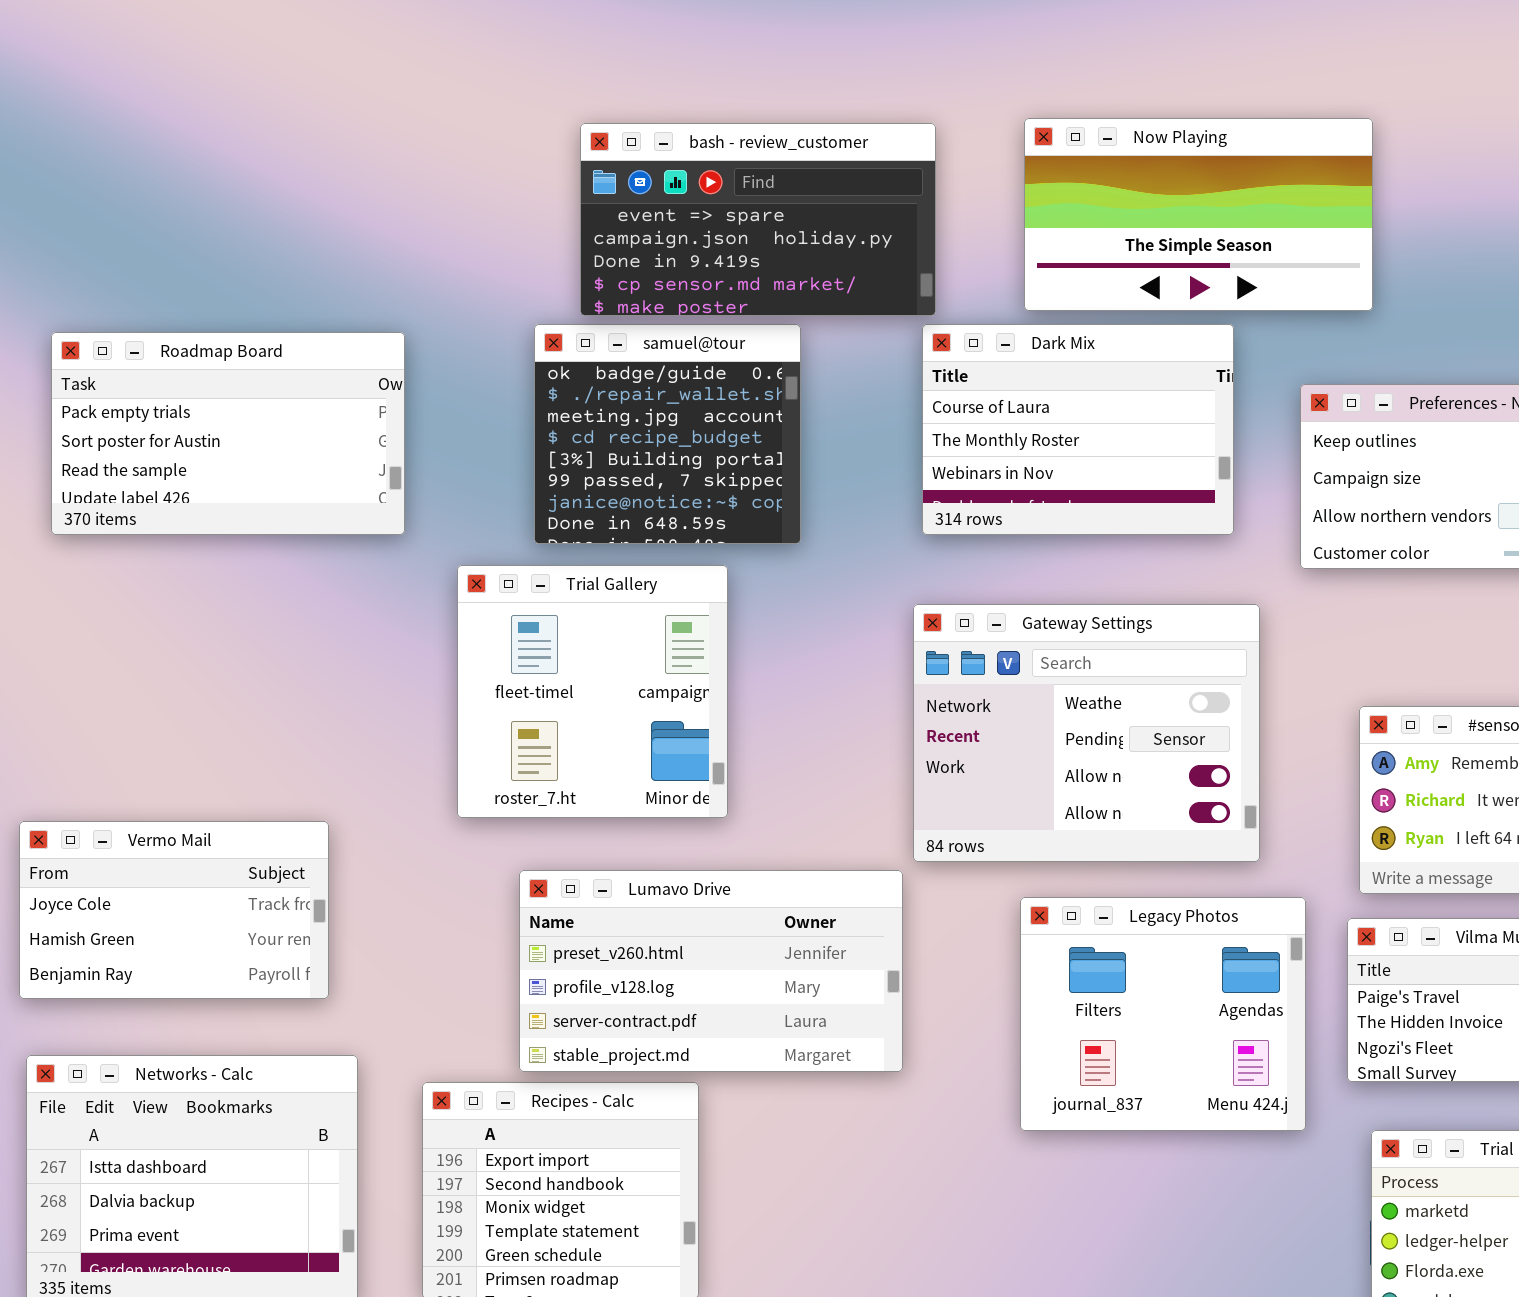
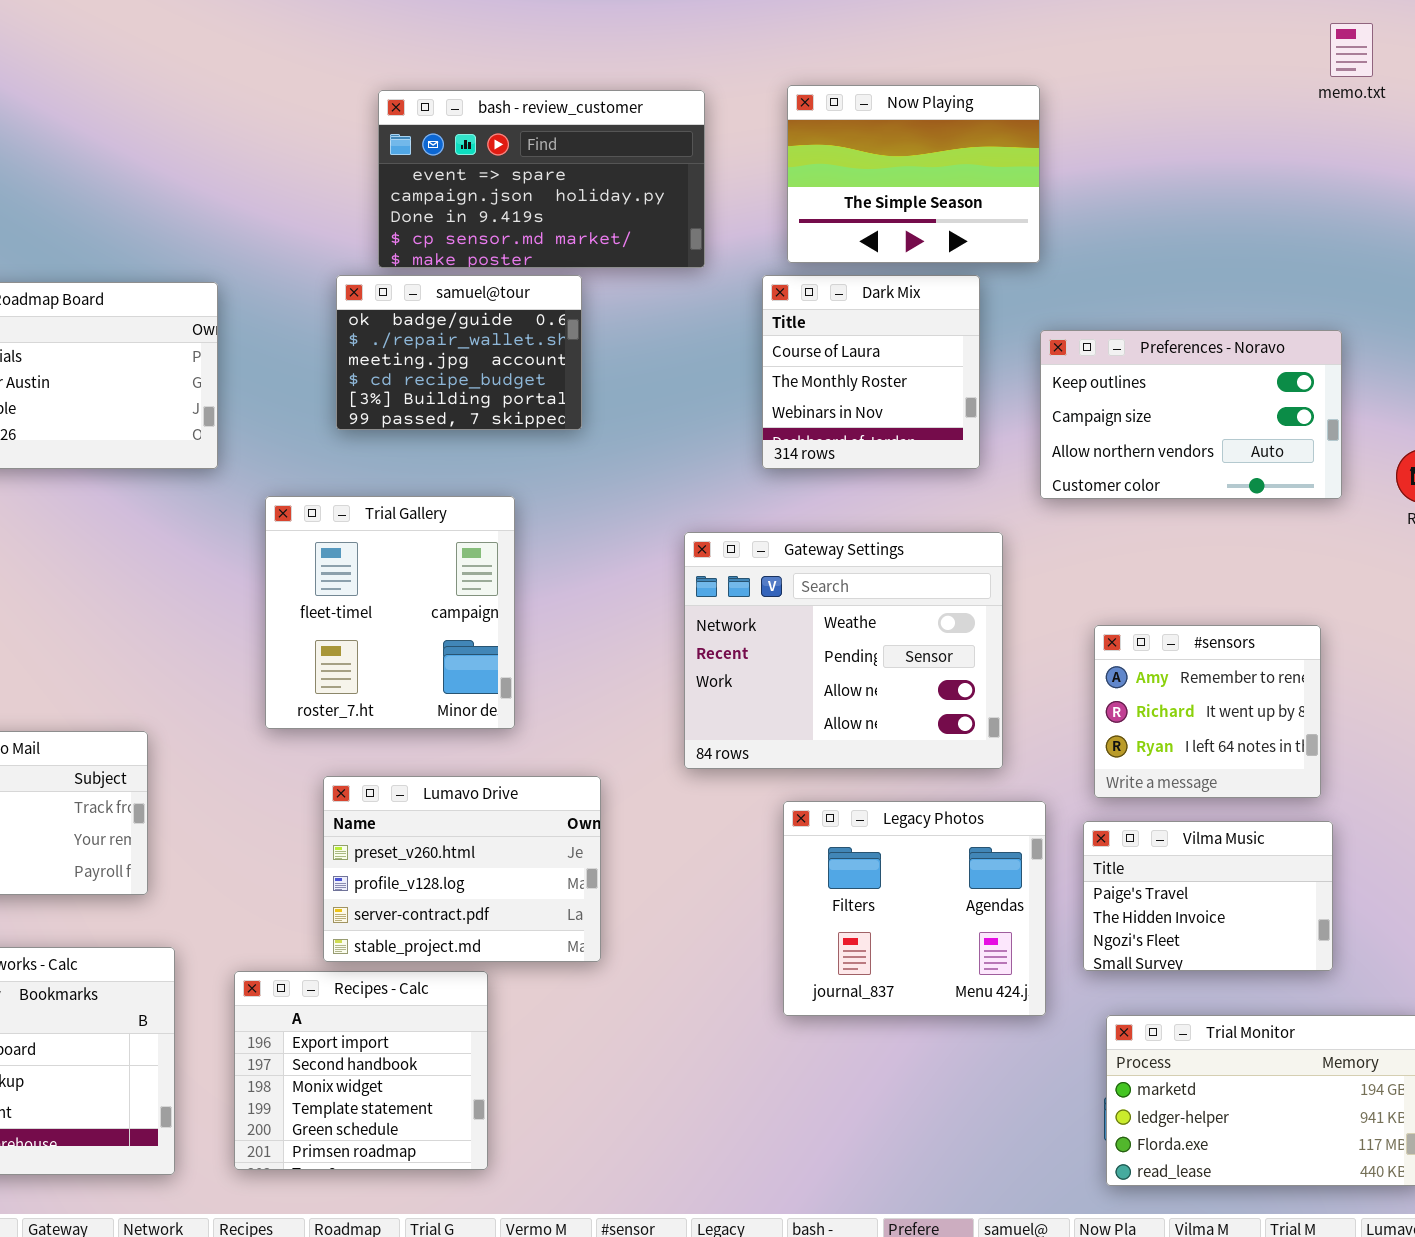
Now Playing: [1024,118,1373,311] -> [787,85,1040,263], resized
samuel@tour: [534,324,801,544] -> [336,275,582,430], resized
Dark Mix: [922,324,1234,535] -> [762,275,980,469], resized
Lumavo Drive: [519,870,903,1072] -> [323,776,601,962], resized

